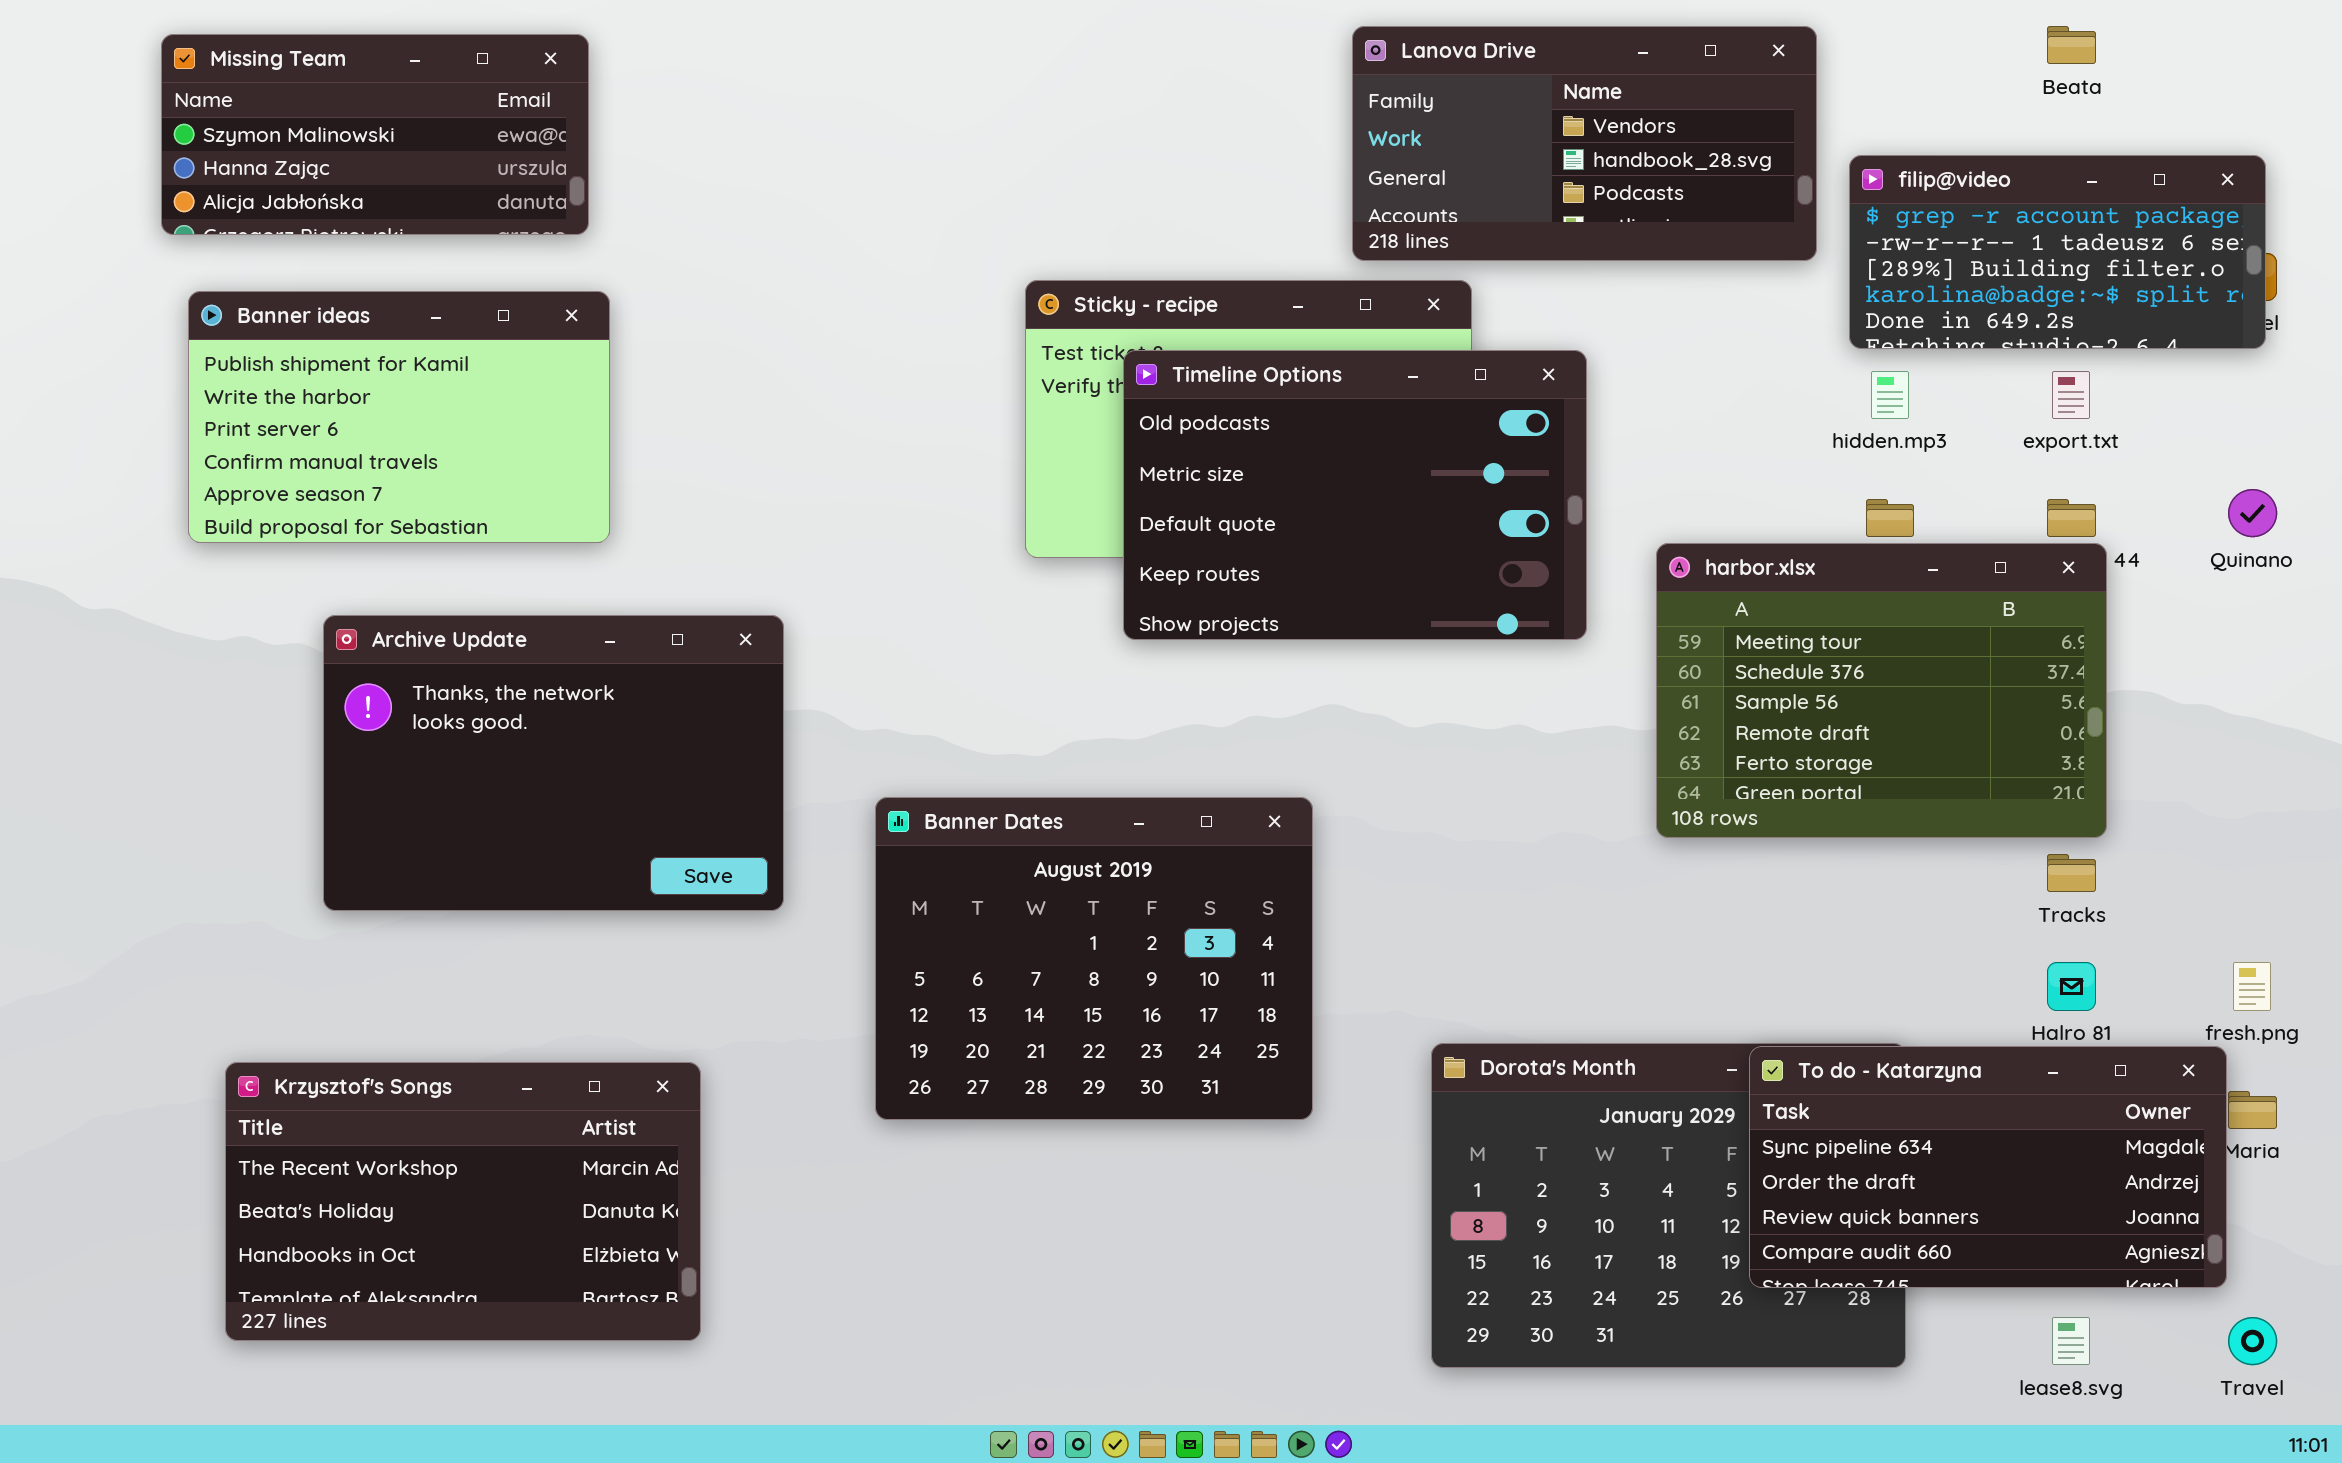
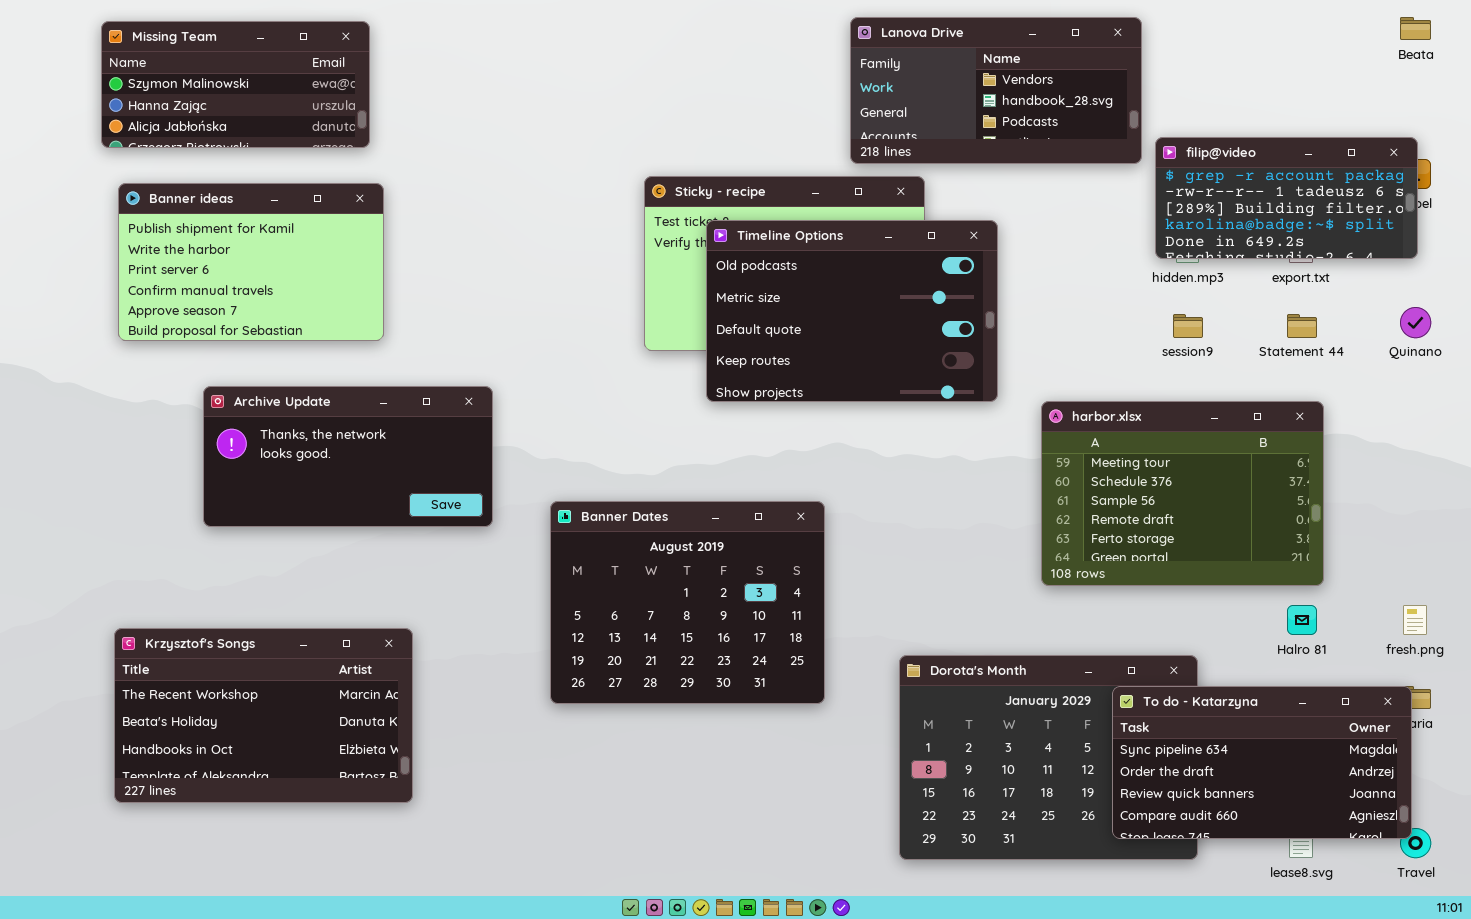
Beata: [2047,26,2096,64] -> [1400,17,1431,40], moved
filip@video: [1849,155,2266,349] -> [1155,137,1418,259], moved
harbor.xlsx: [1656,543,2107,838] -> [1041,401,1324,586], moved
Archive Update: [323,615,784,911] -> [203,386,493,527], resized
To do - Katarzyna: [1749,1046,2227,1288] -> [1112,686,1412,839], moved
Krzysztof's Songs: [225,1062,701,1341] -> [114,628,413,803], moved

